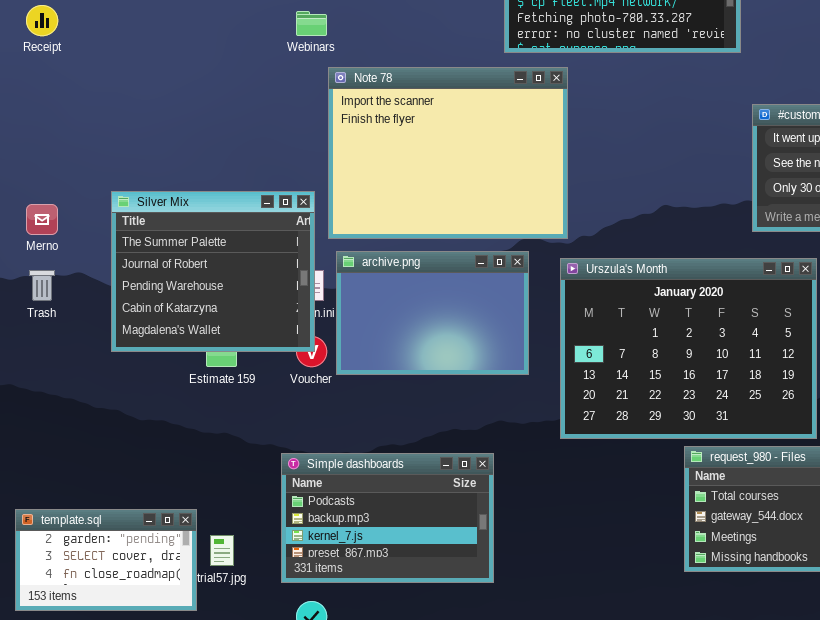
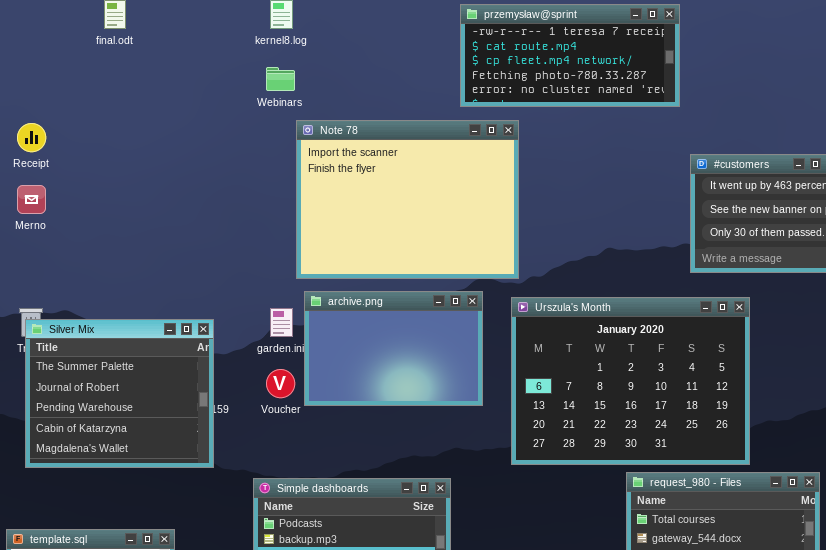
Receipt: [26,5,58,36] -> [17,123,46,152], moved
Silver Mix: [111,191,315,352] -> [25,319,214,468], moved
Merno: [26,204,58,235] -> [17,185,46,214], moved

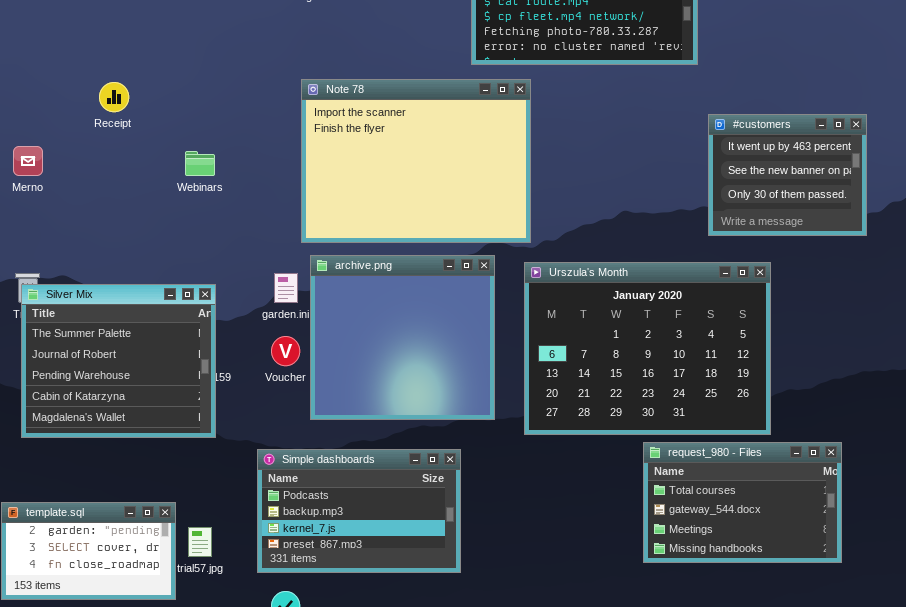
Webinars: [266,67,295,91] -> [185,151,215,176], moved
Receipt: [17,123,46,152] -> [99,82,129,112], moved
archive.png: [304,291,483,406] -> [310,255,495,420], resized

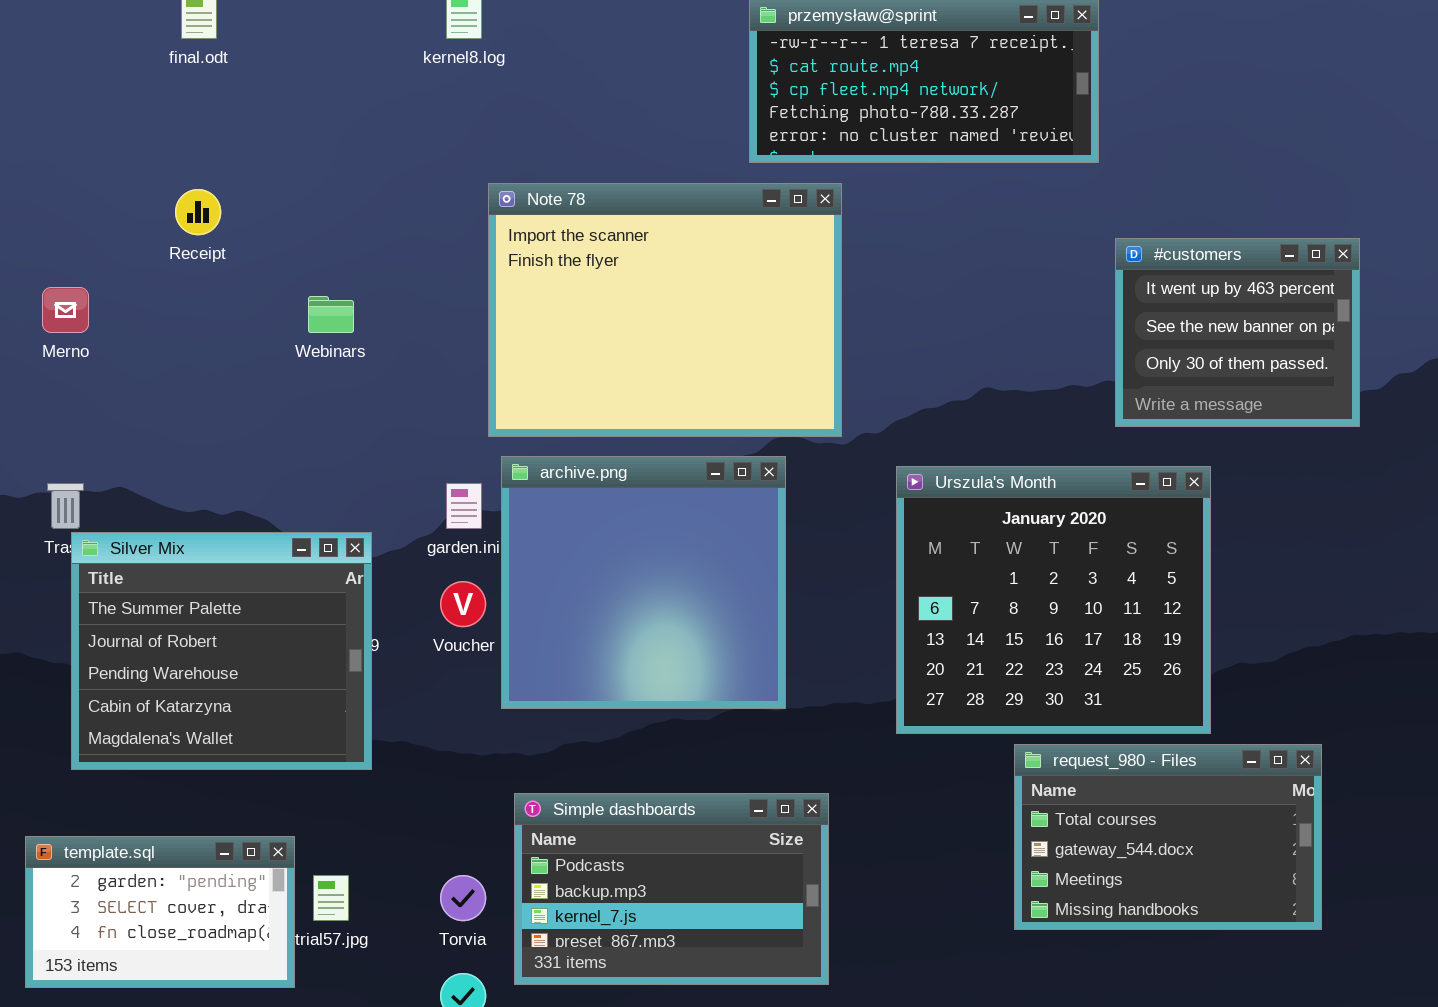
Urszula's Month: [524,262,771,435] -> [896,466,1211,734], resized
Silver Mix: [21,284,216,438] -> [71,532,372,770], moved
Simple dashboards: [257,449,461,573] -> [514,793,829,985], moved

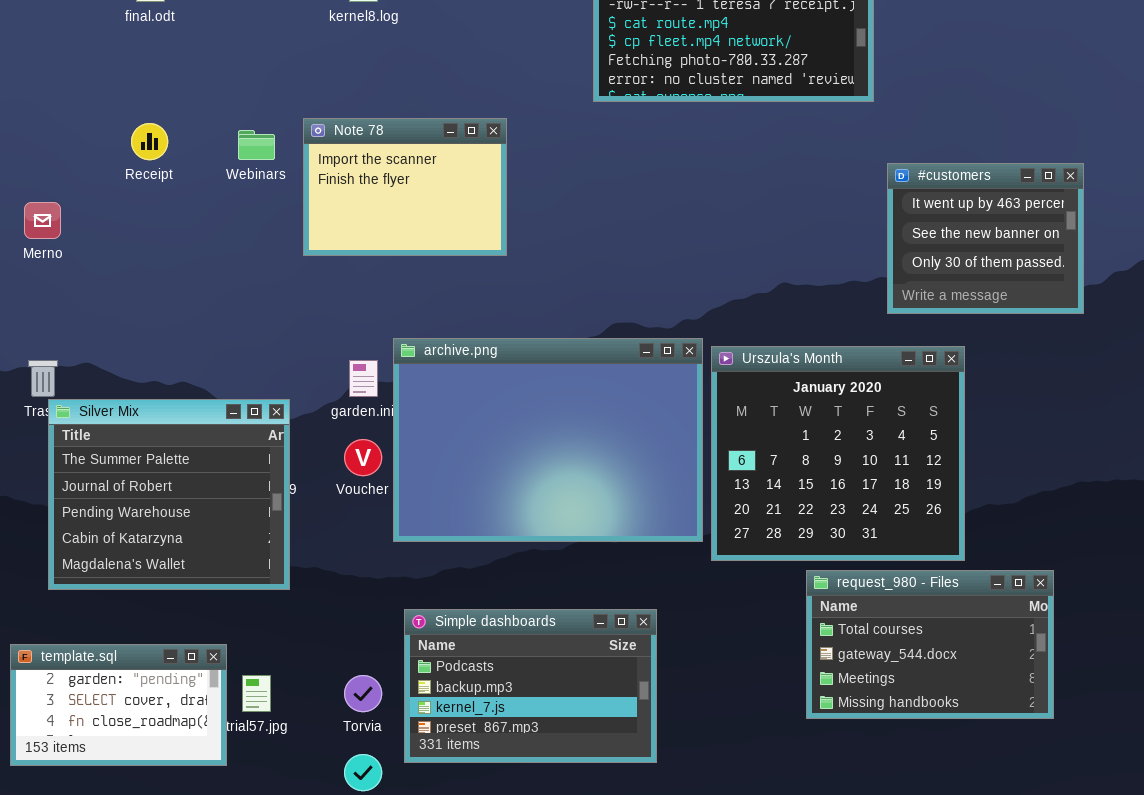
Note 78: [488,183,842,437] -> [303,118,507,256], moved, resized
Webinars: [308,296,354,333] -> [238,130,275,160], moved
archive.png: [501,456,786,709] -> [393,338,703,542], resized

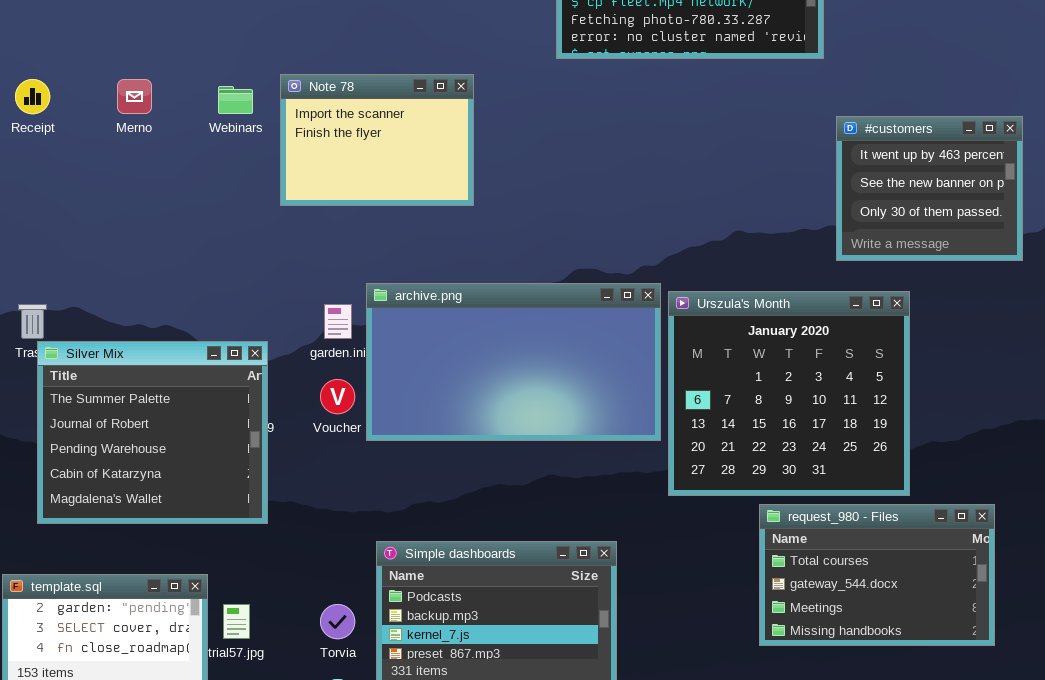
Receipt: [131,123,168,160] -> [15,79,50,114], moved
Merno: [24,202,61,239] -> [117,79,152,114], moved
archive.png: [393,338,703,542] -> [366,283,661,441], resized

